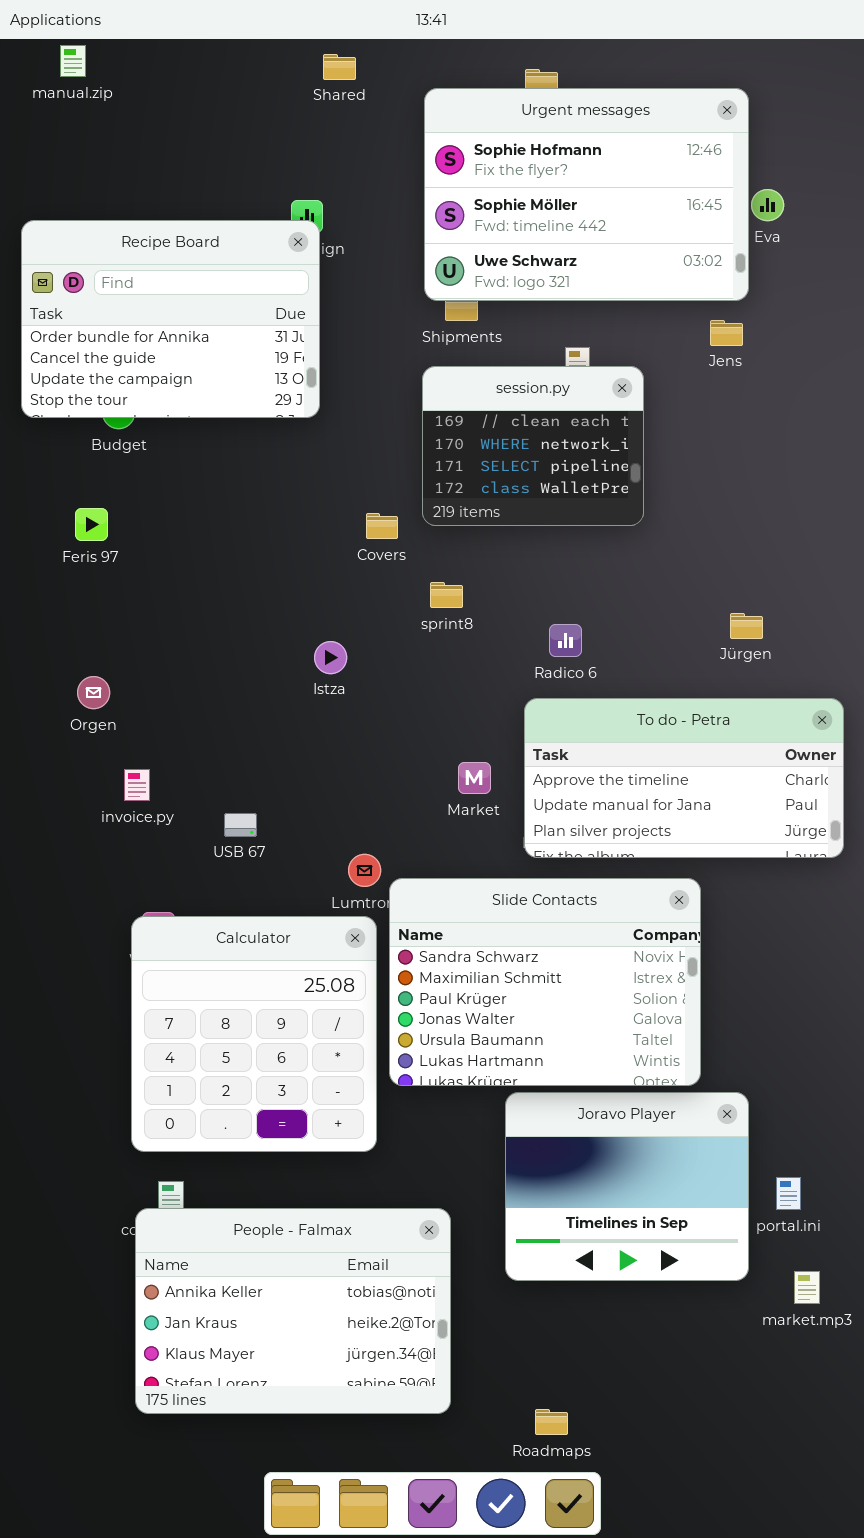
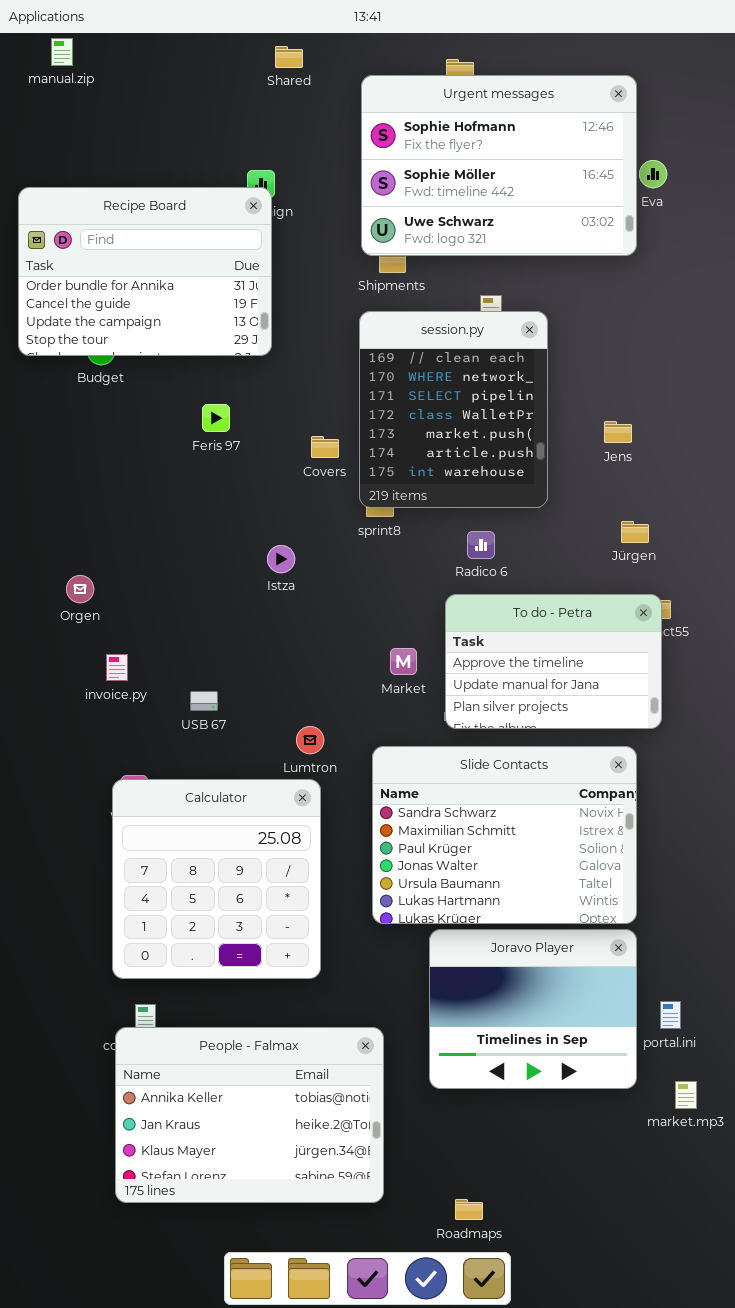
Jens: [710,320,743,346] -> [604,421,632,443], moved
session.py: [422,366,644,526] -> [359,311,548,508], resized
Feris 97: [75,508,108,541] -> [202,404,230,432], moved
To do - Petra: [524,698,844,858] -> [445,594,662,729], resized
Slide Contacts: [389,878,701,1086] -> [372,746,637,924], moved

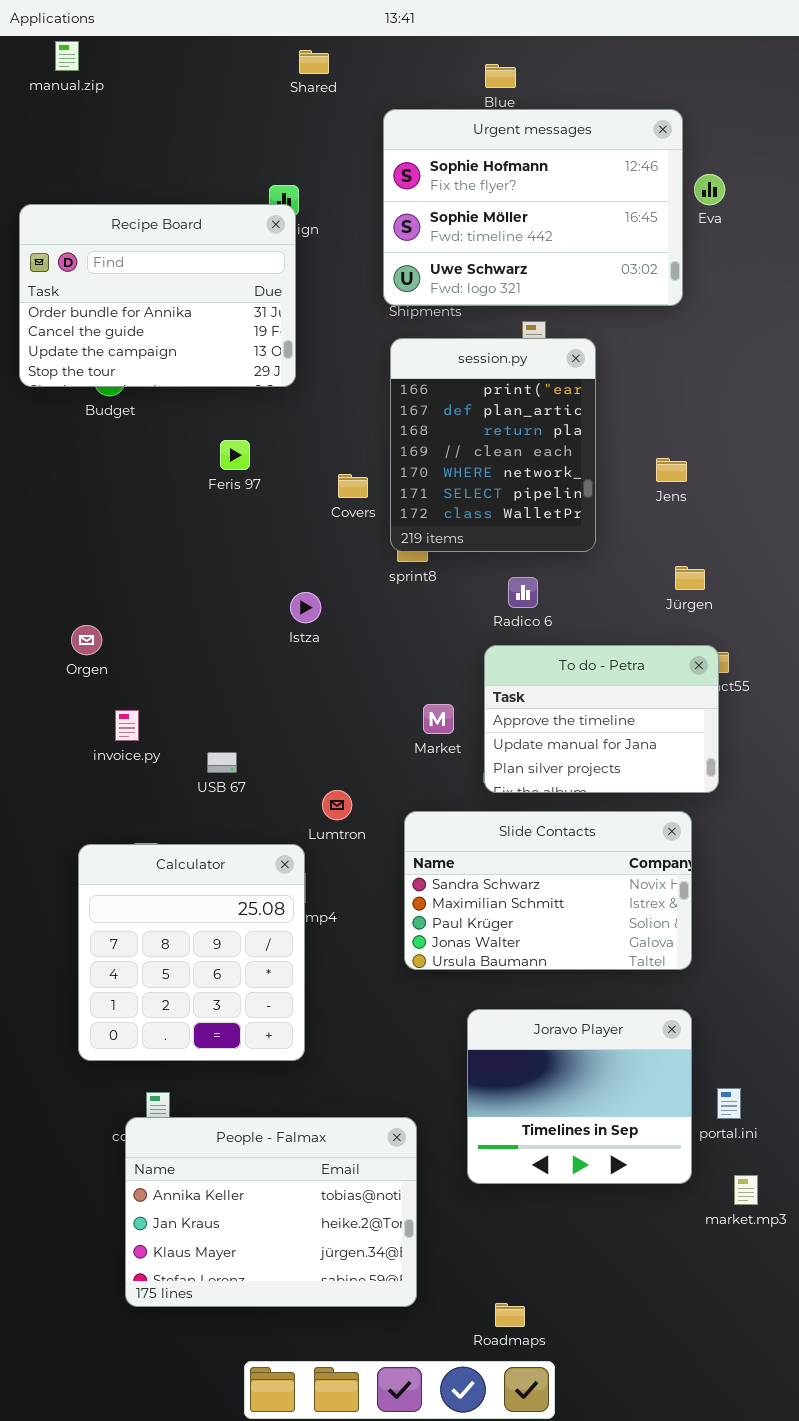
Urgent messages: [361,75,637,256] -> [383,109,683,306], moved
session.py: [359,311,548,508] -> [390,338,596,552], scrolled up 3 rows
Slide Contacts: [372,746,637,924] -> [404,811,692,970], resized
Calculator: [112,779,321,979] -> [78,844,305,1061], moved

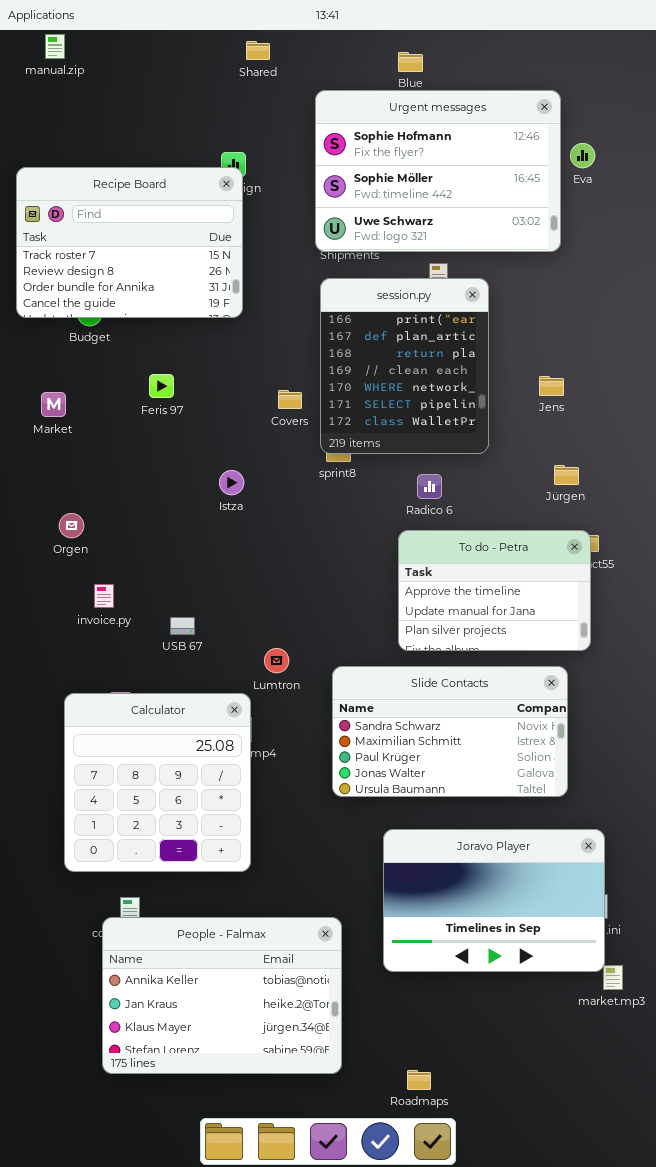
Recipe Board: [19,204,296,387] -> [16,167,243,318], scrolled up 2 rows
Feris 97: [220,440,250,470] -> [149,374,174,398], moved
Istza: [290,592,321,623] -> [219,470,244,495], moved
Market: [423,704,454,734] -> [41,392,66,417], moved
Joravo Player: [467,1009,692,1184] -> [383,829,605,972], resized

